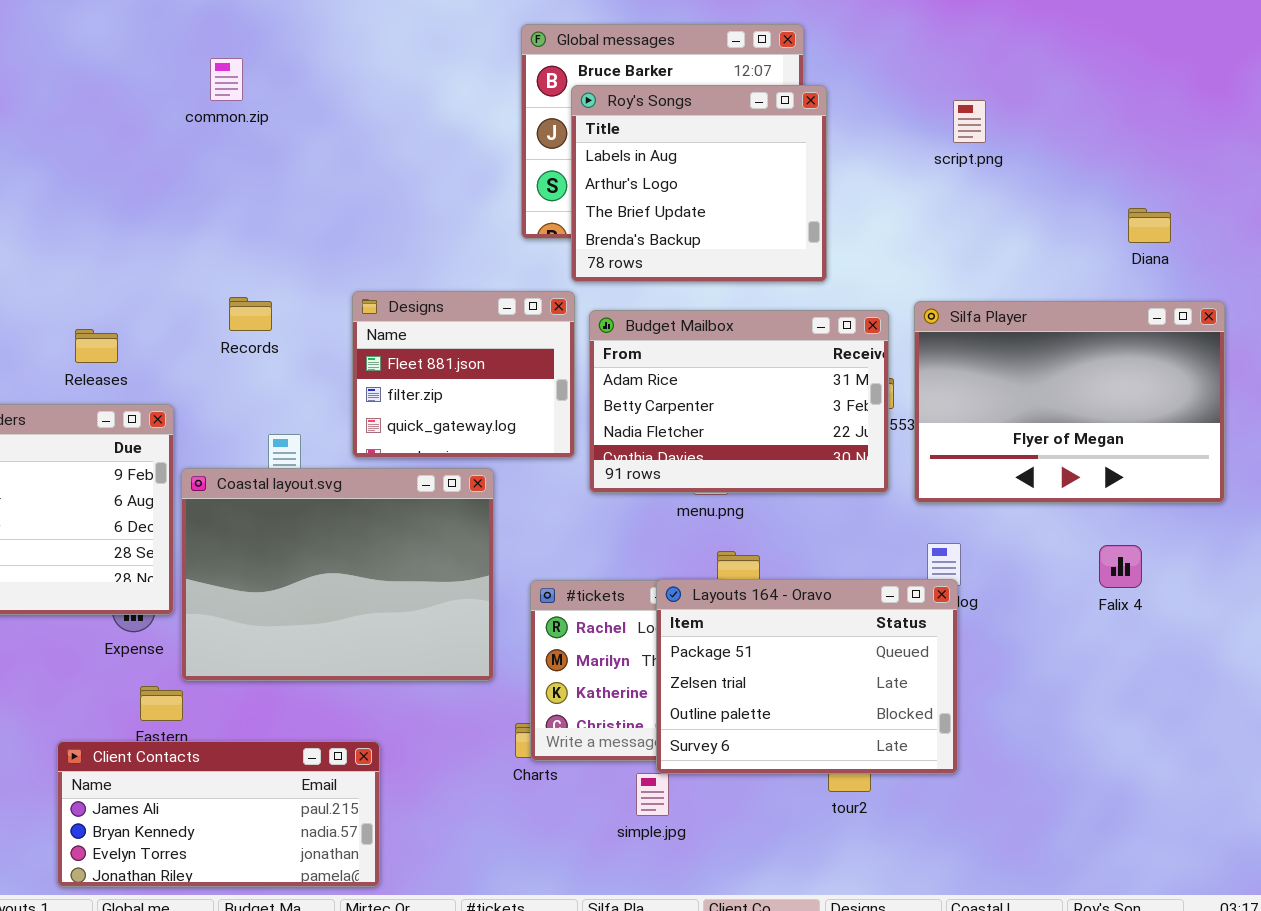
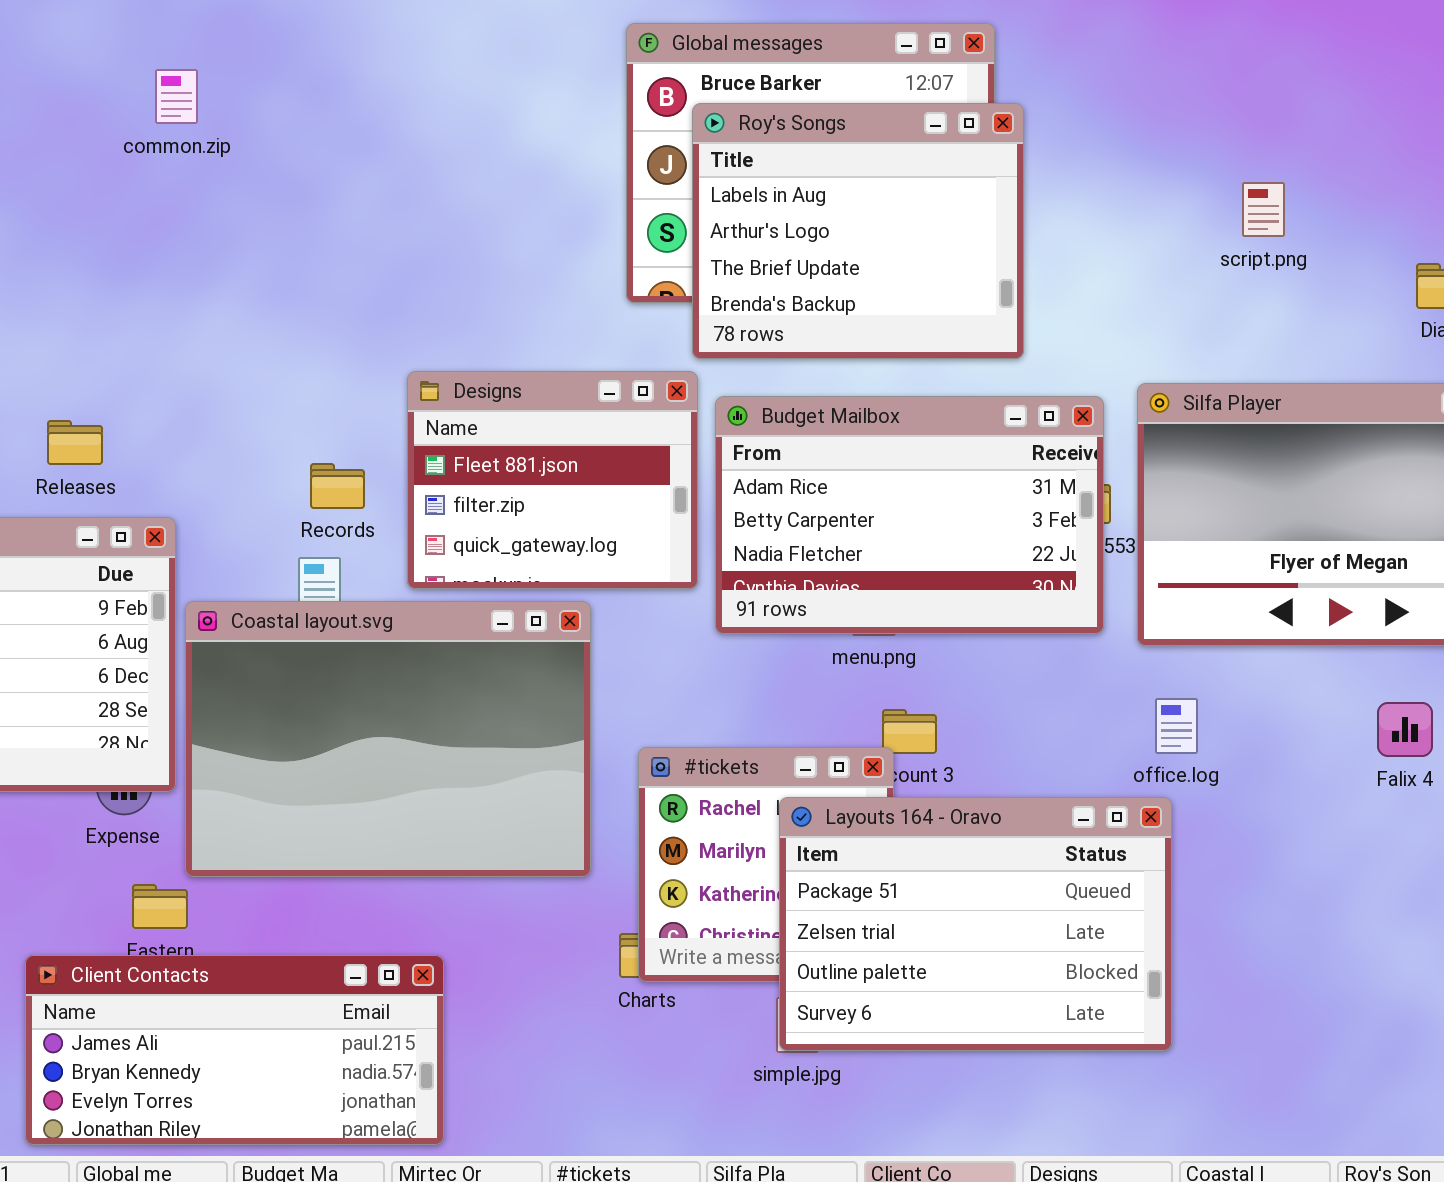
common.zip: [210,58,243,101] -> [155,69,198,124], moved
script.png: [953,100,986,143] -> [1242,182,1285,237], moved
Records: [229,297,272,331] -> [310,463,365,509], moved
Layouts 164 - Oravo: [656,579,958,774] -> [779,797,1172,1051], moved

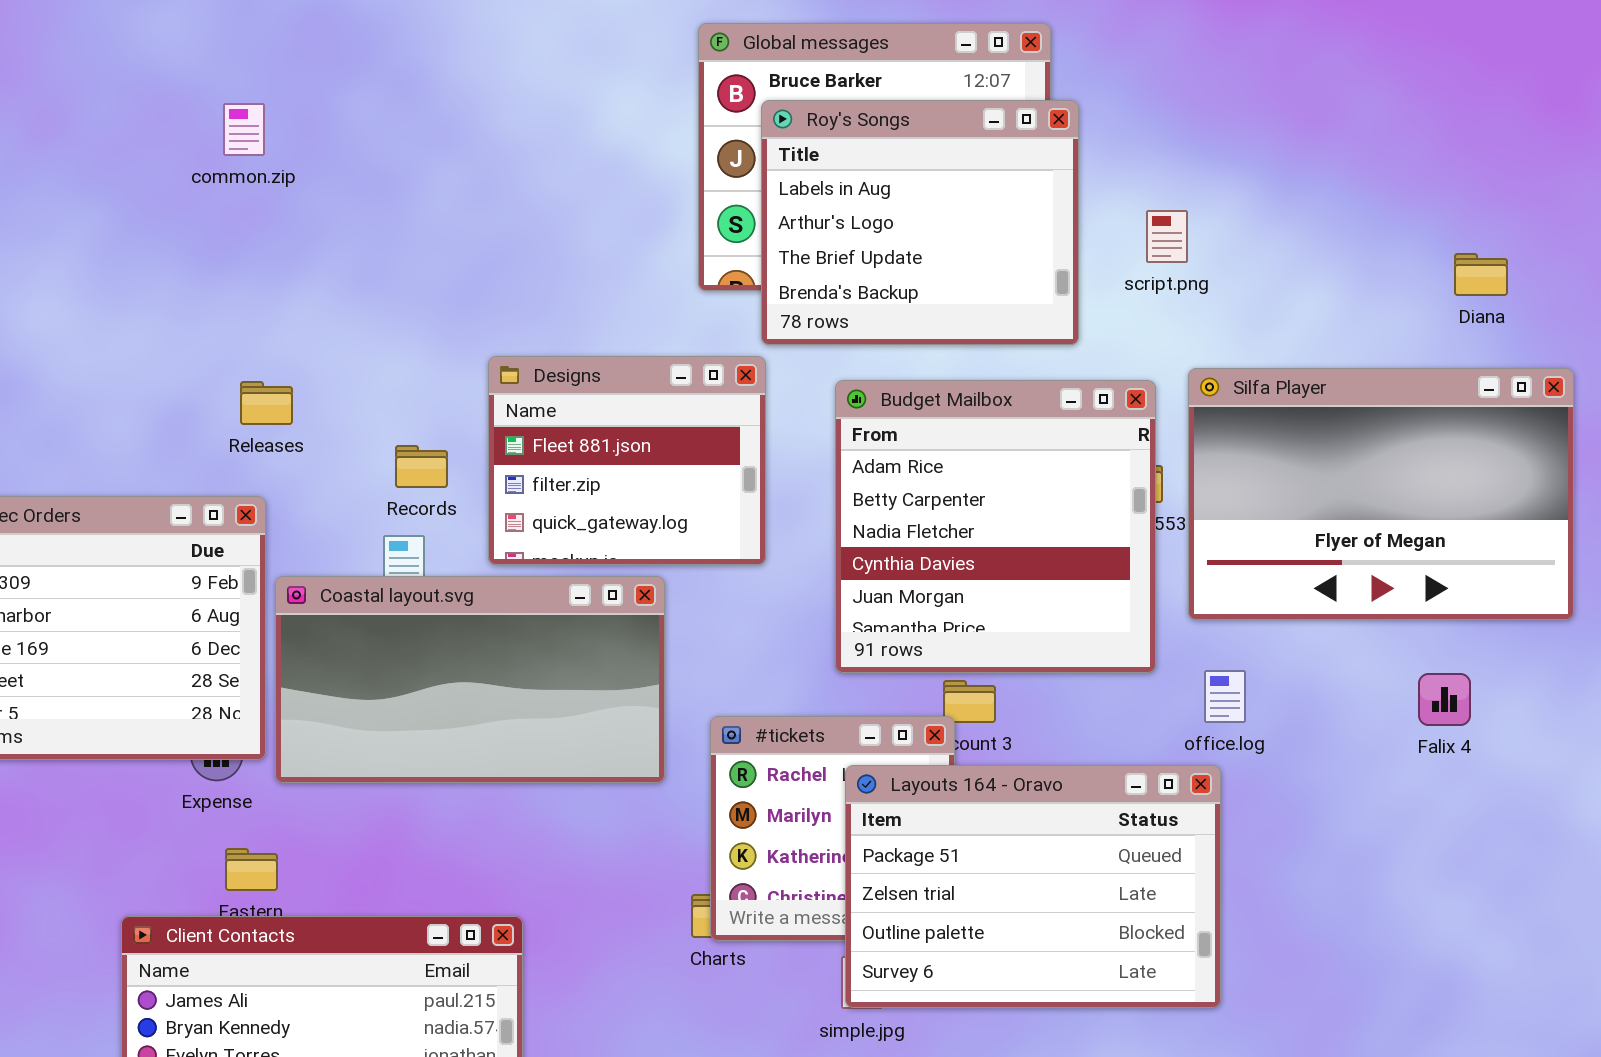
common.zip: [155,69,198,124] -> [223,103,265,156], moved
script.png: [1242,182,1285,237] -> [1146,210,1188,263], moved
Budget Mailbox: [715,396,1104,634] -> [835,380,1156,673], resized
Releases: [47,420,103,465] -> [240,381,293,425], moved
Coastal layout.svg: [185,601,591,877] -> [275,576,665,783], resized

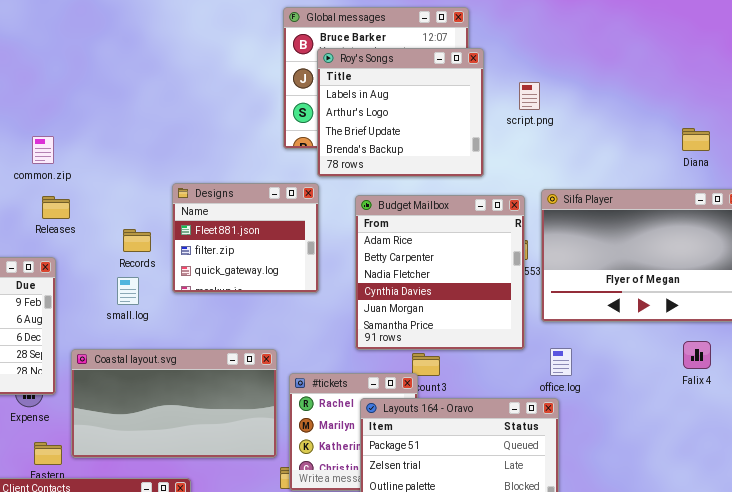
common.zip: [223,103,265,156] -> [32,136,54,164], moved
script.png: [1146,210,1188,263] -> [519,82,540,110], moved
Coastal layout.svg: [275,576,665,783] -> [71,349,277,458], moved
Falix 4: [1418,673,1471,726] -> [683,341,711,369], moved

